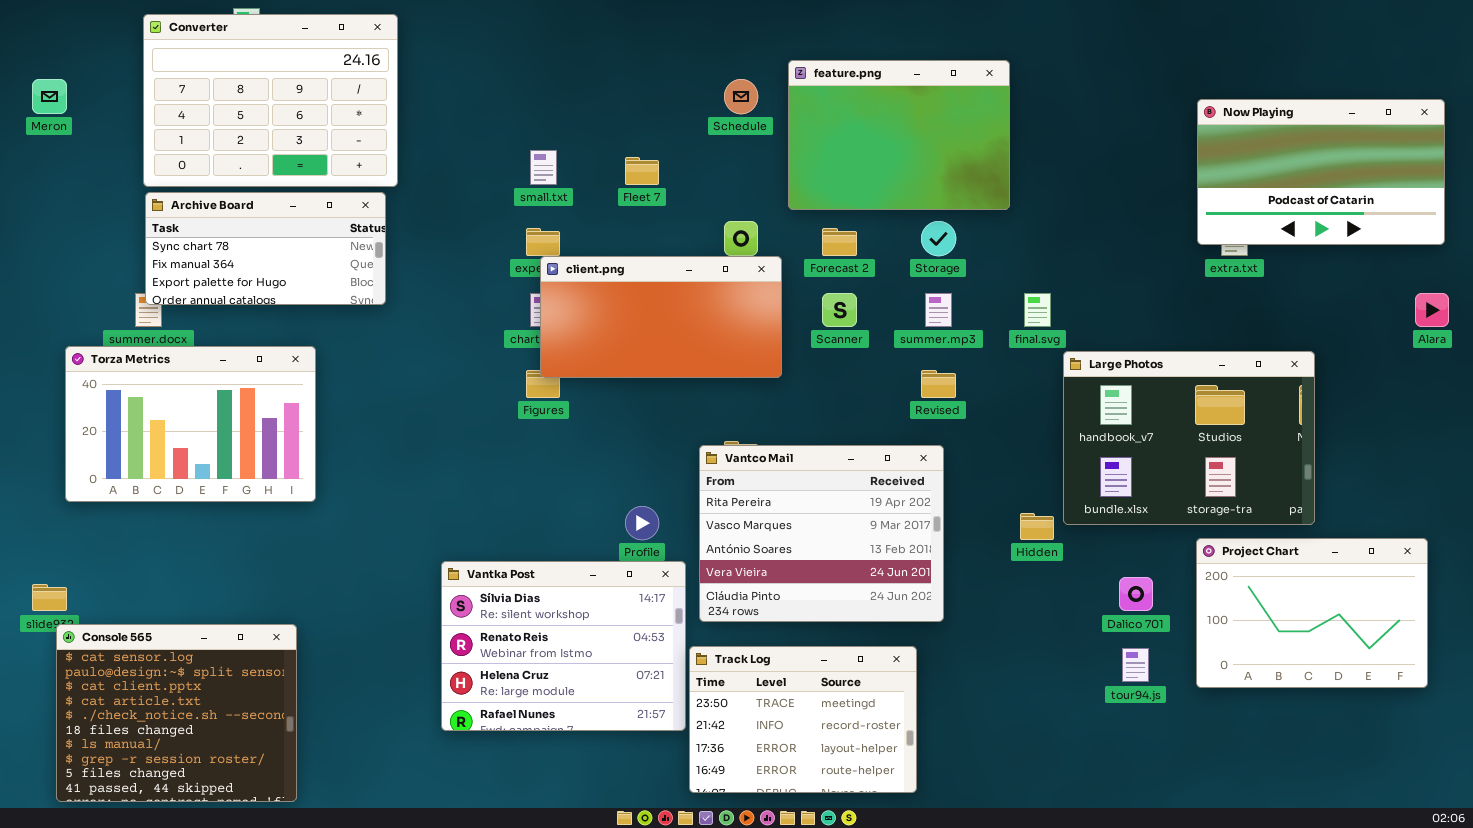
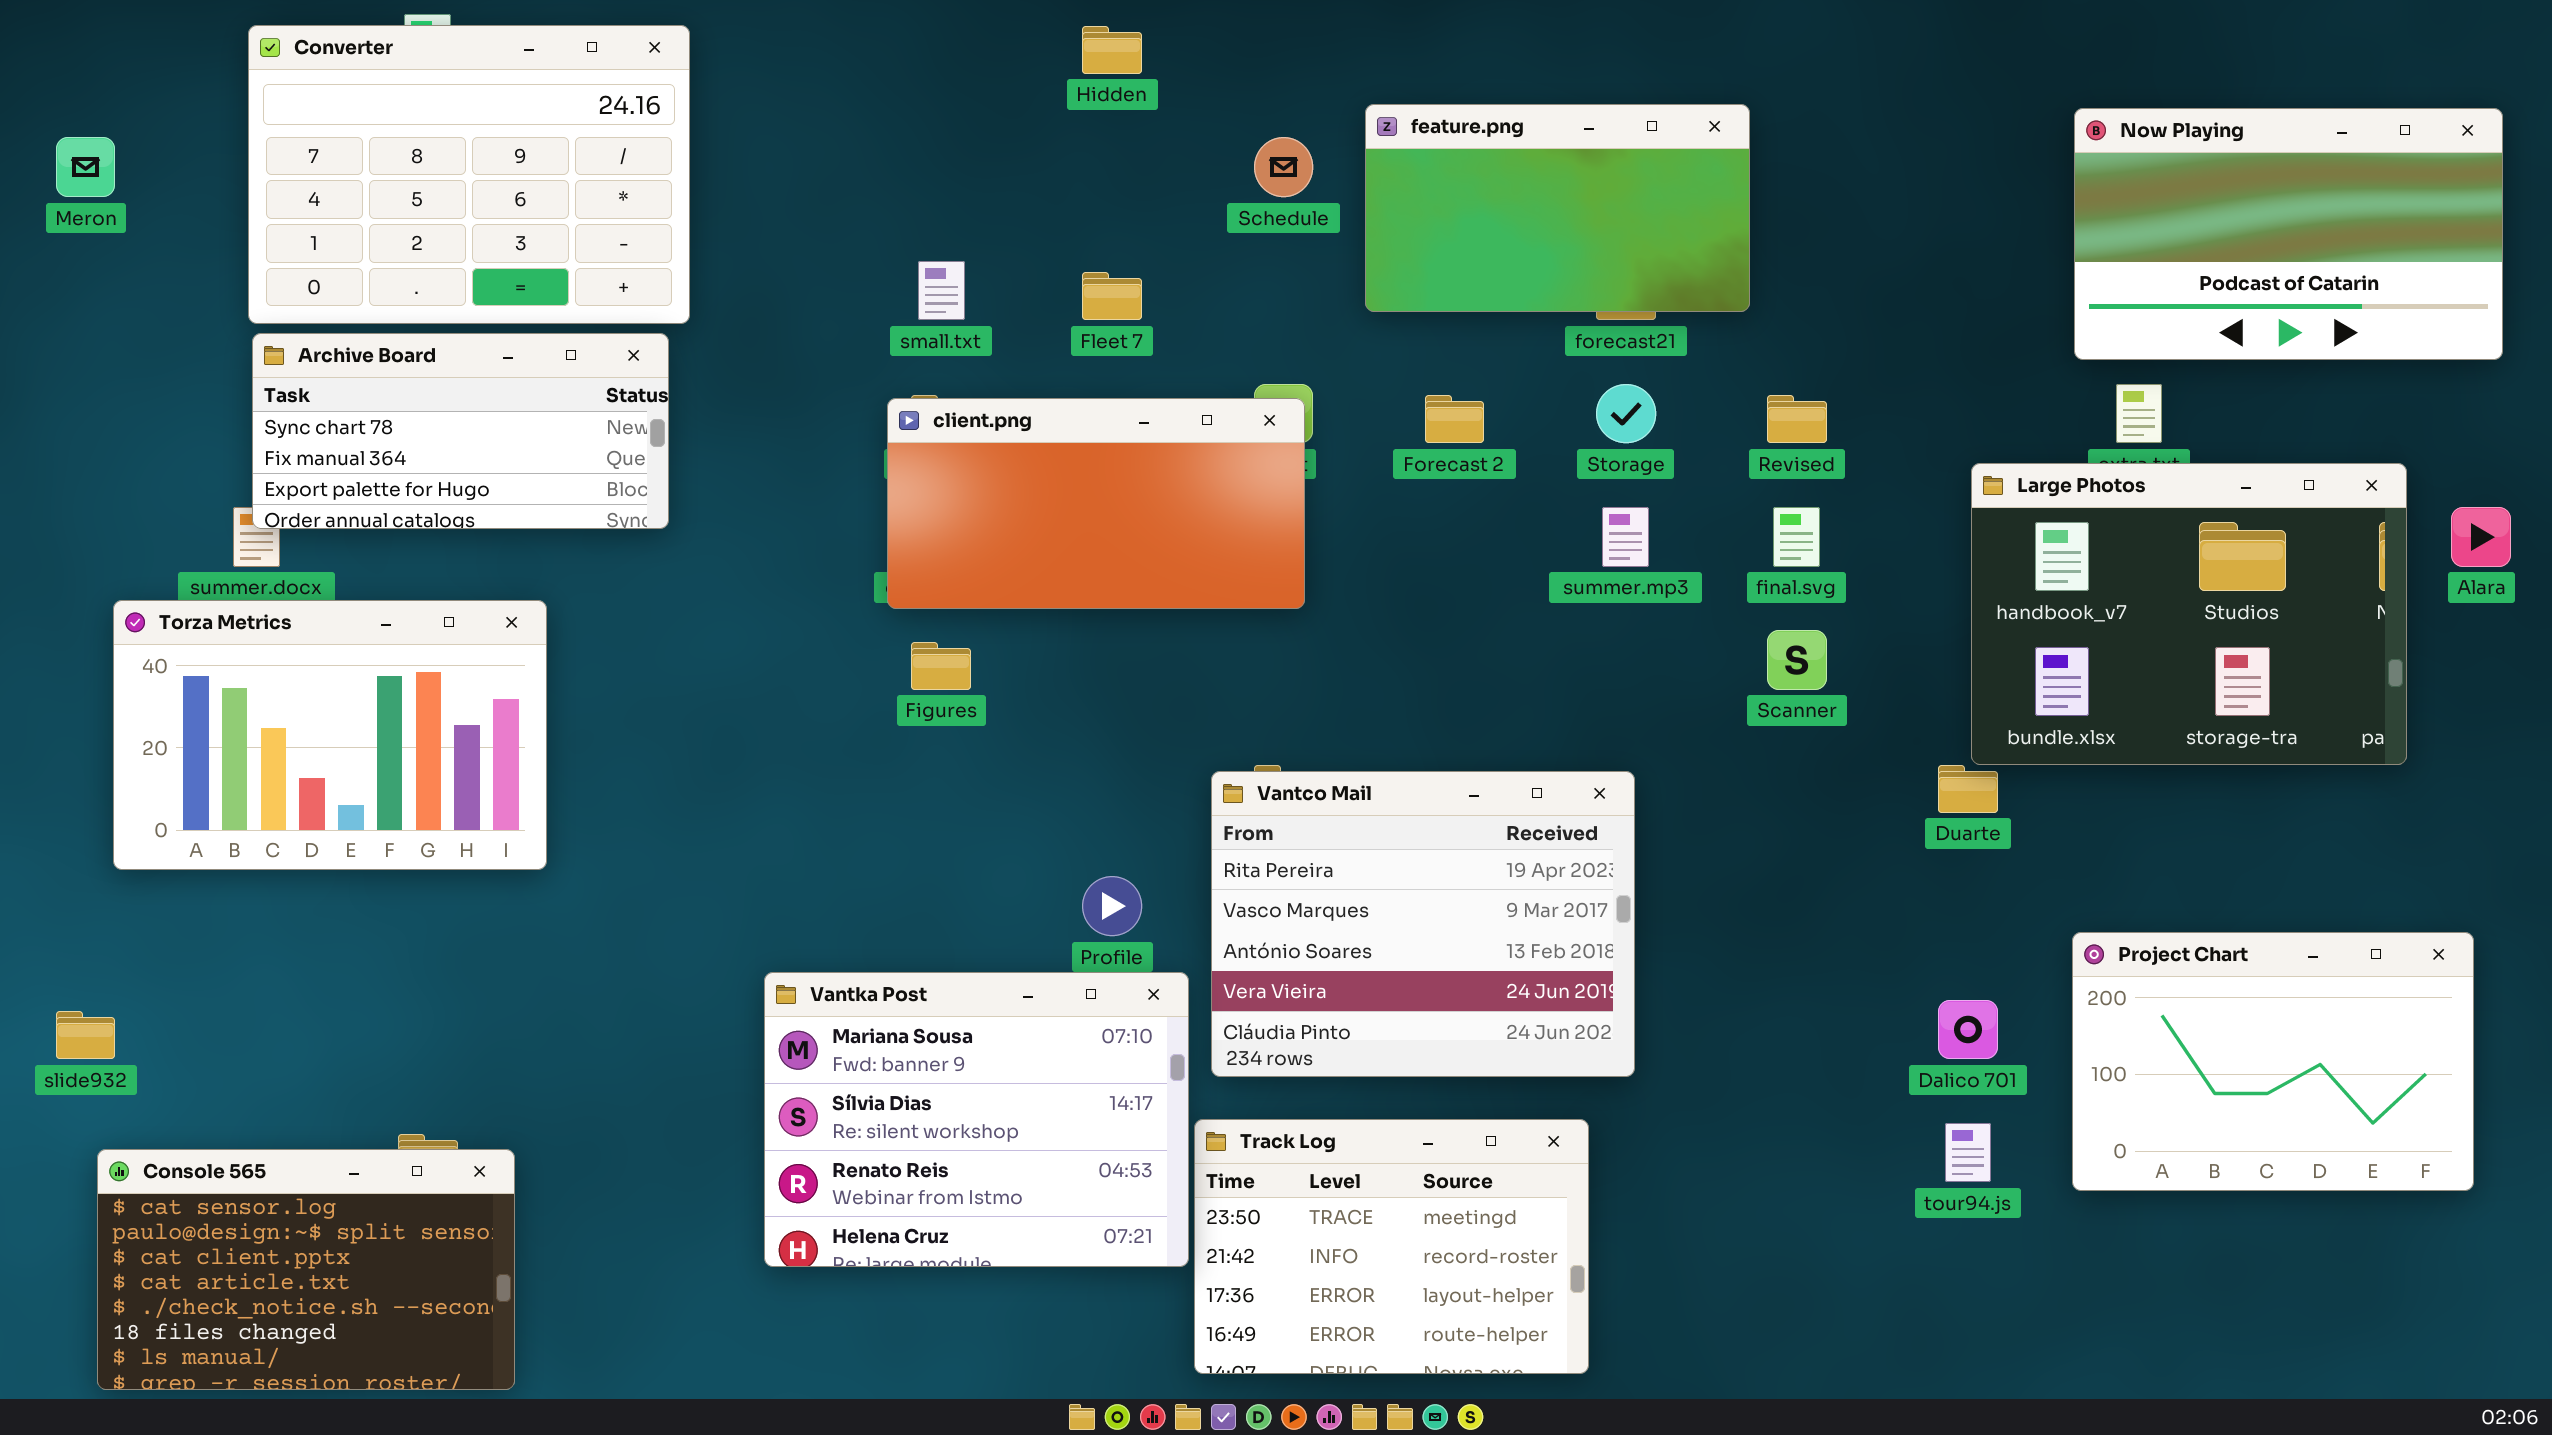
feature.png: [788,60,1010,210] -> [1365,104,1750,312], resized
Now Playing: [1197,99,1445,245] -> [2074,108,2503,360], moved
client.png: [540,256,782,378] -> [887,398,1305,609], moved
Scanner: [822,293,857,327] -> [1767,630,1827,690], moved
Large Photos: [1063,351,1315,525] -> [1971,463,2407,765], moved
Revised: [921,370,956,398] -> [1767,395,1827,443], moved
Hidden: [1020,513,1054,540] -> [1082,26,1142,74], moved
Vantka Post: [441,561,686,731] -> [764,972,1189,1267], scrolled up 1 row
Console 565: [56,624,297,802] -> [97,1149,515,1390], resized

